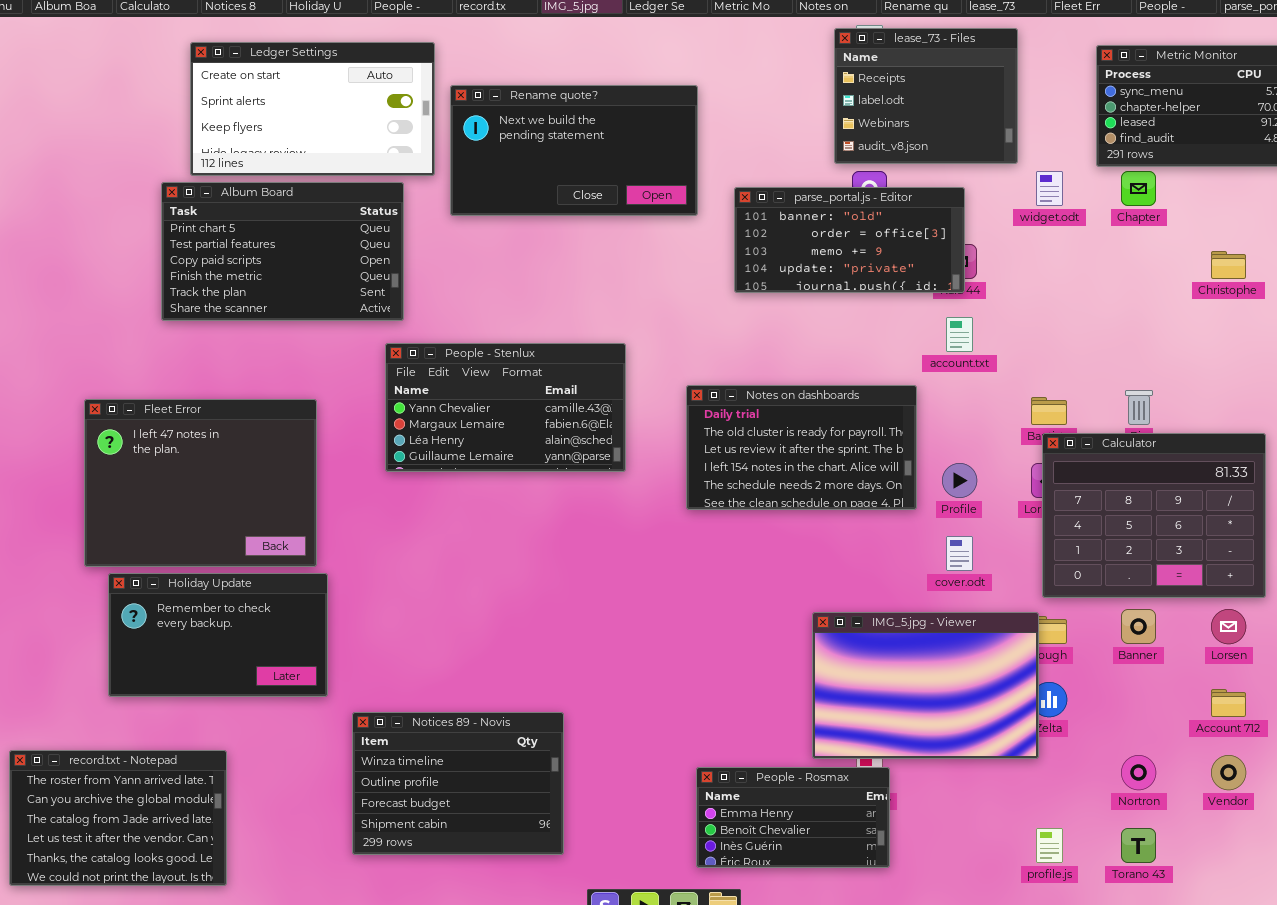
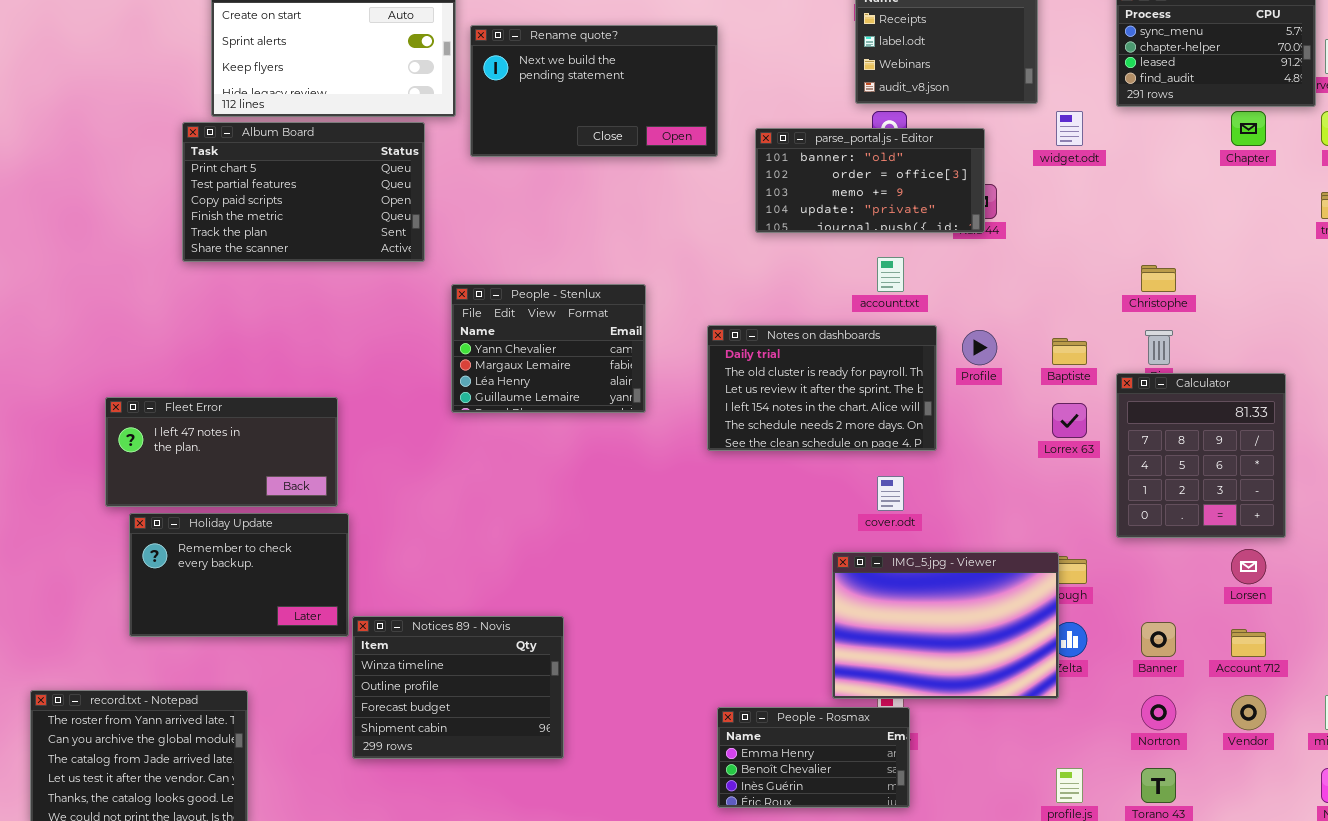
Chapter: [1121,171,1156,206] -> [1231,111,1266,146], moved
Christophe: [1211,251,1246,279] -> [1141,265,1176,292], moved
account.txt: [946,317,973,352] -> [877,257,904,292], moved
People - Stenlux: [385,343,626,472] -> [451,284,646,413], resized
Fleet Error: [84,399,317,567] -> [105,397,338,507], resized
Calculator: [1042,433,1266,598] -> [1116,373,1286,538], resized
Profile: [942,463,977,498] -> [962,330,997,365], moved
cover.odt: [946,536,973,571] -> [877,476,904,511], moved
Banner: [1121,609,1156,644] -> [1141,622,1176,657], moved
Notices 89 - Novis: [352,712,564,855] -> [352,616,564,759], moved

